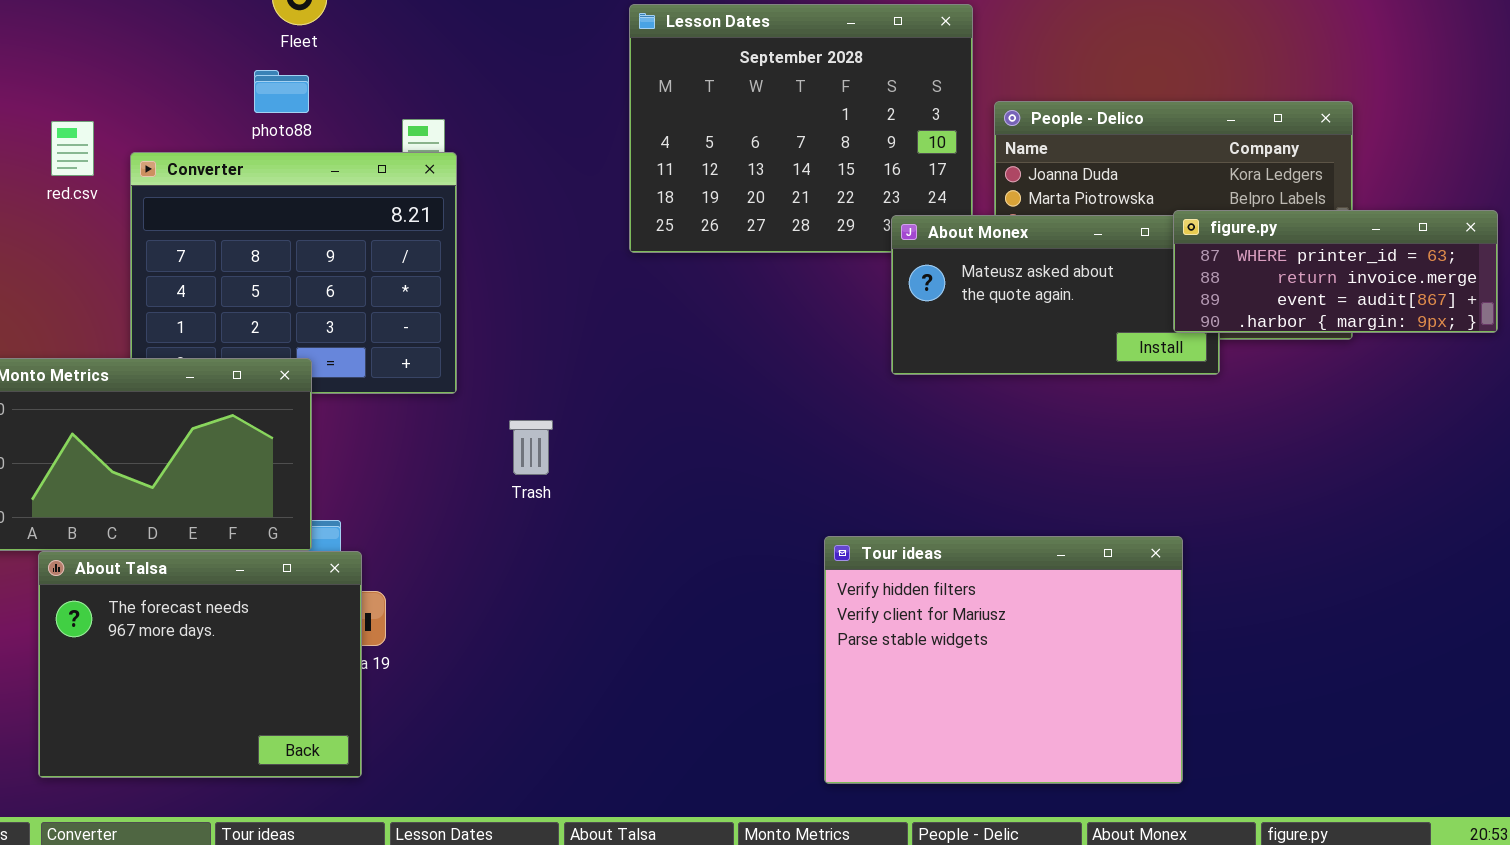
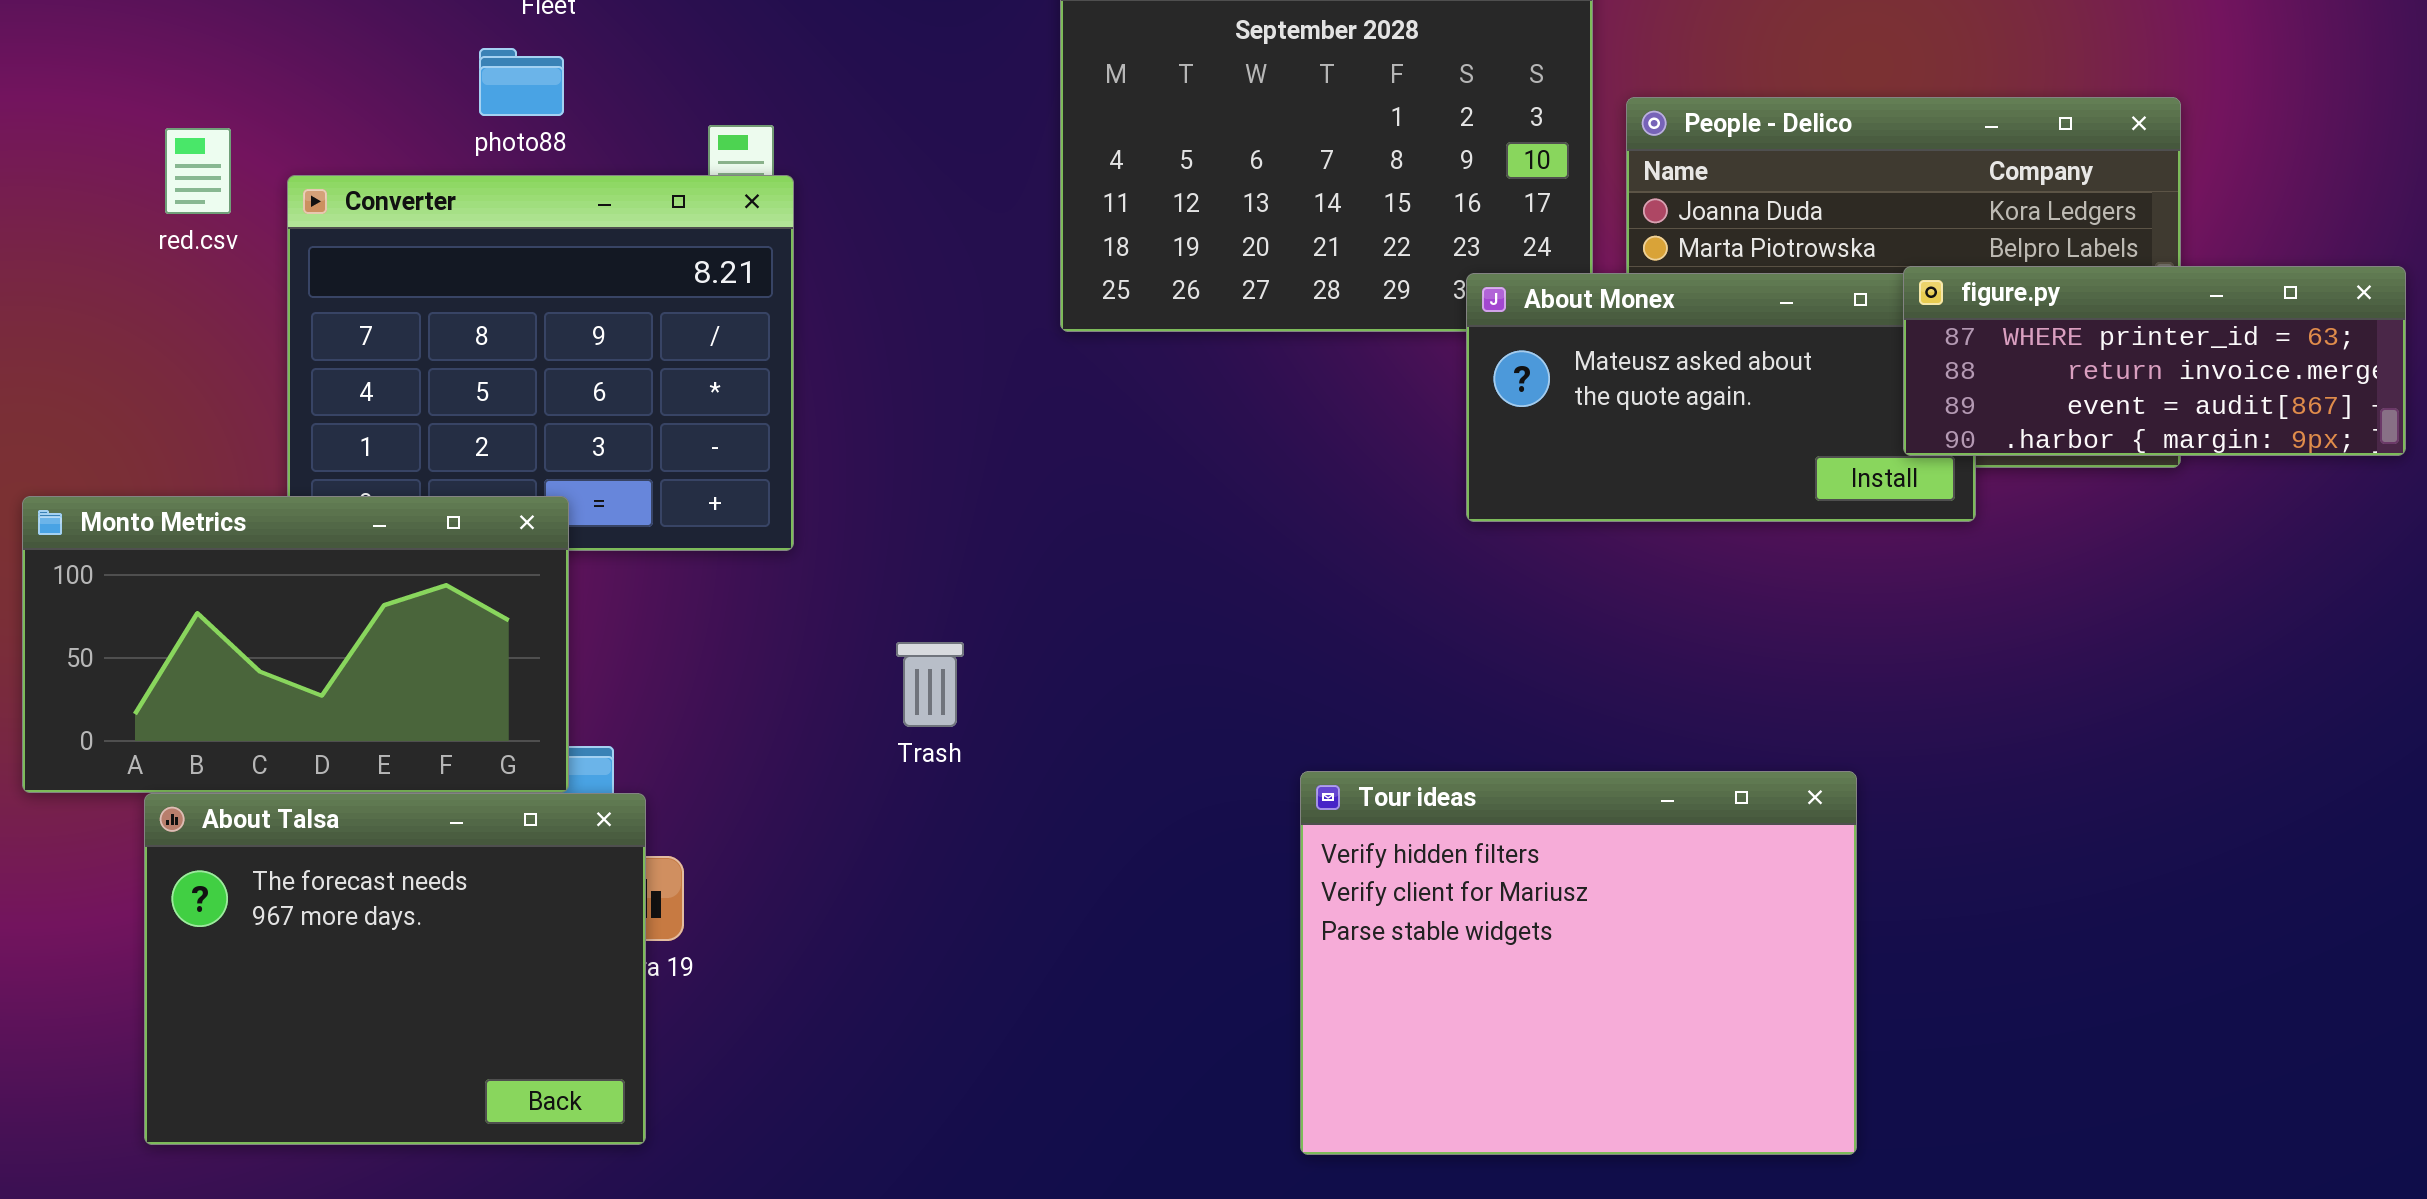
Trash: [509,420,553,475] -> [896,642,964,727], moved
Tour ideas: [824,536,1183,784] -> [1300,771,1857,1155], moved

